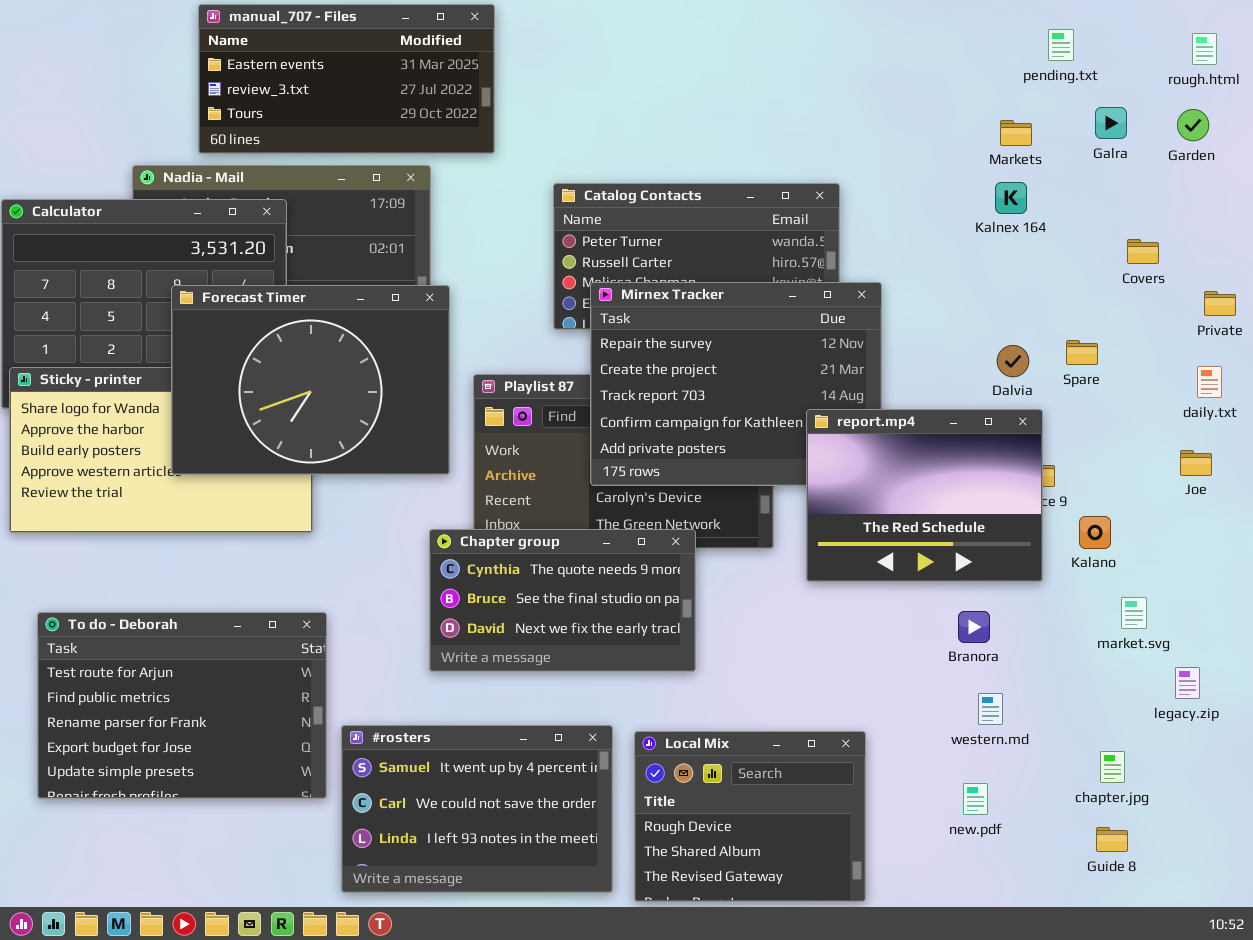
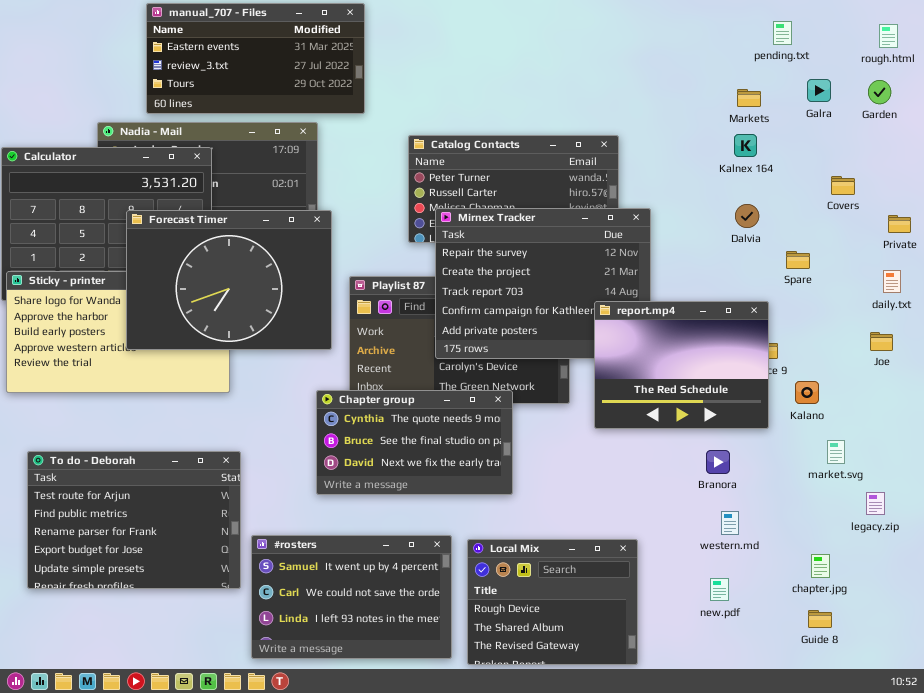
Dalvia: [997,345,1029,377] -> [735,204,759,228], moved

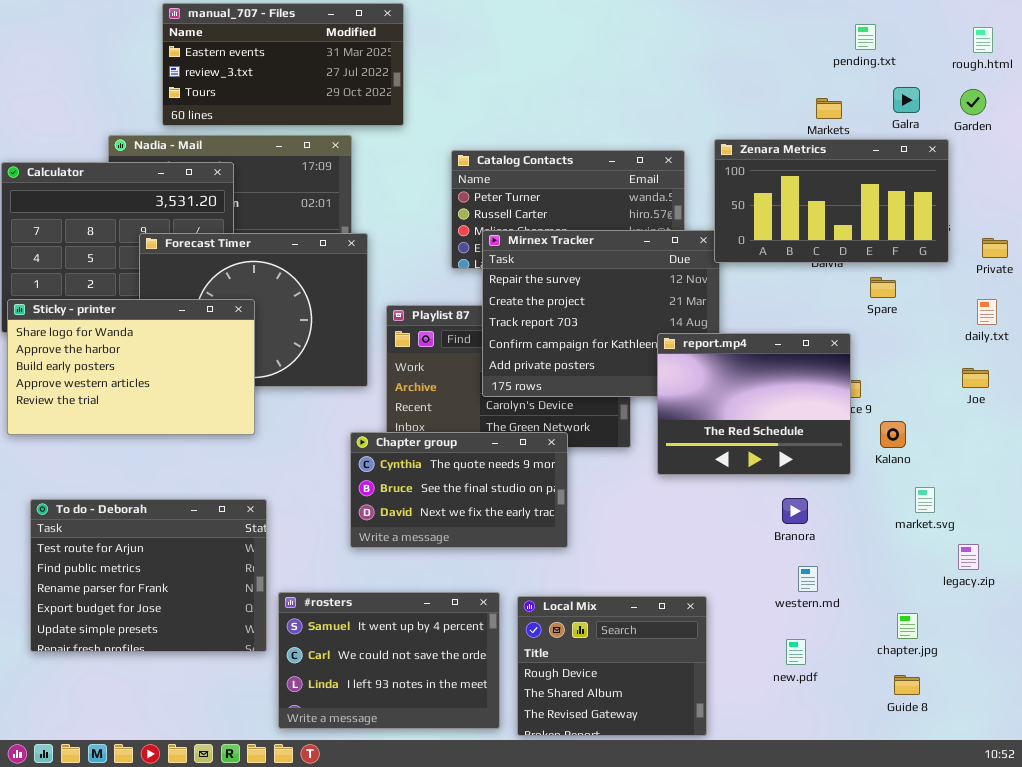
Zenara Metrics: none -> [714,139,949,263], opened
Sticky - printer: [6,271,230,393] -> [7,299,255,435], raised

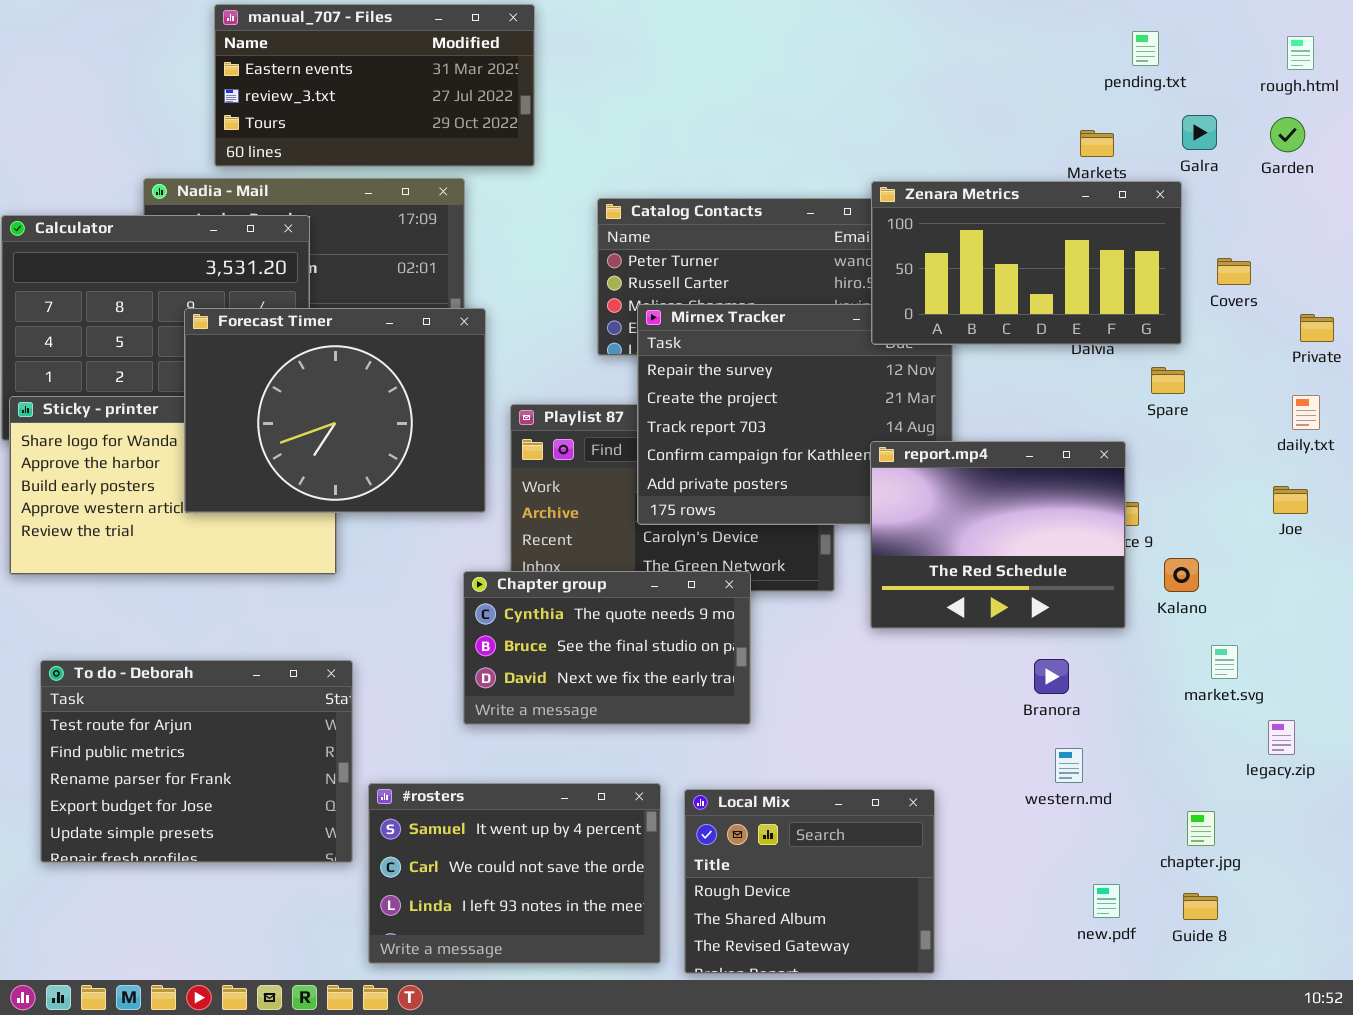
Zenara Metrics: [714,139,949,263] -> [871,181,1182,345], moved
Forecast Timer: [139,233,368,387] -> [184,308,486,513], raised
new.pdf: [786,639,806,665] -> [1093,884,1120,918], moved

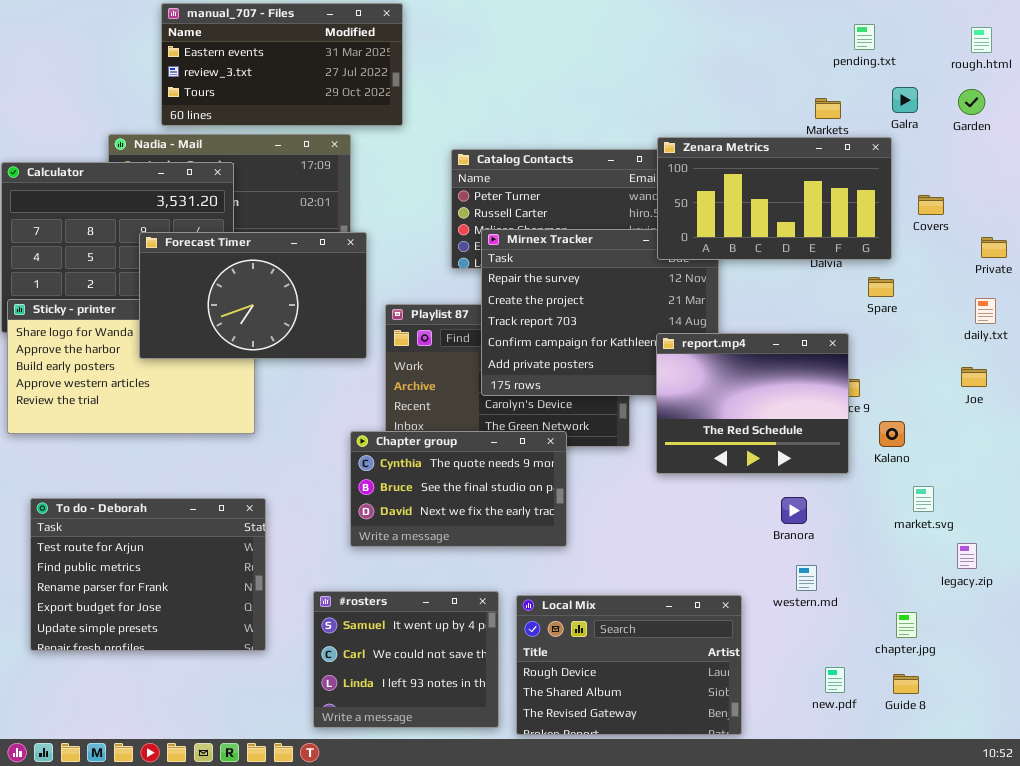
Forecast Timer: [184,308,486,513] -> [139,232,367,359], resized
#rosters: [368,783,661,964] -> [313,591,499,728], resized
Local Mix: [684,789,935,974] -> [516,595,742,735], resized

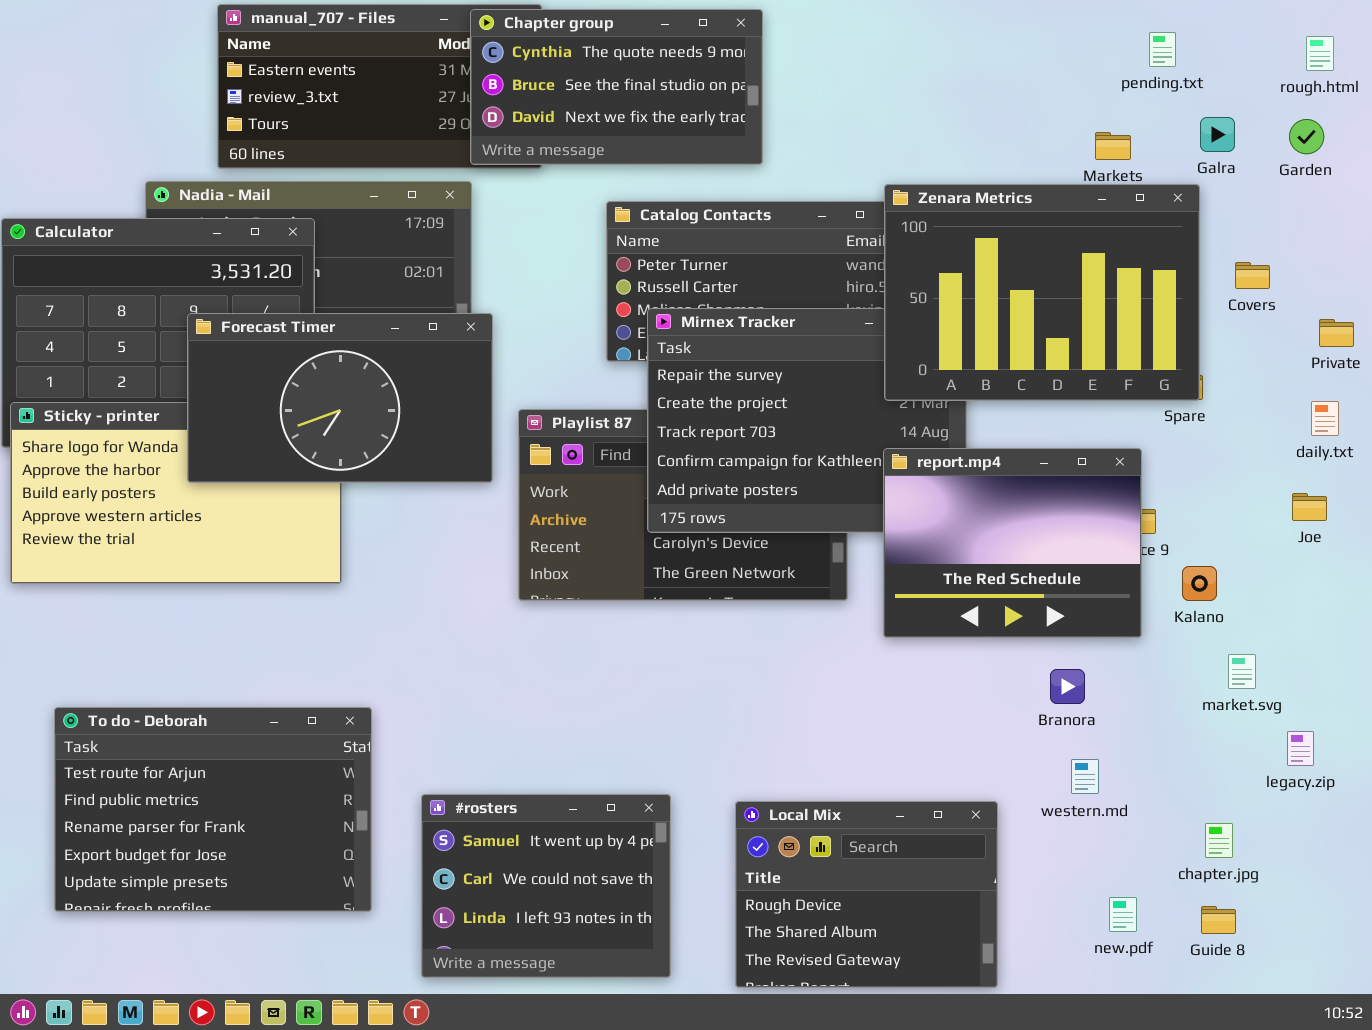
Zenara Metrics: [657,137,892,260] -> [884,184,1200,401], resized
Chapter group: [350,431,567,547] -> [470,9,763,165], moved
To do - Deborah: [30,498,266,651] -> [54,707,372,912], moved
Local Mix: [516,595,742,735] -> [735,801,998,988], resized

